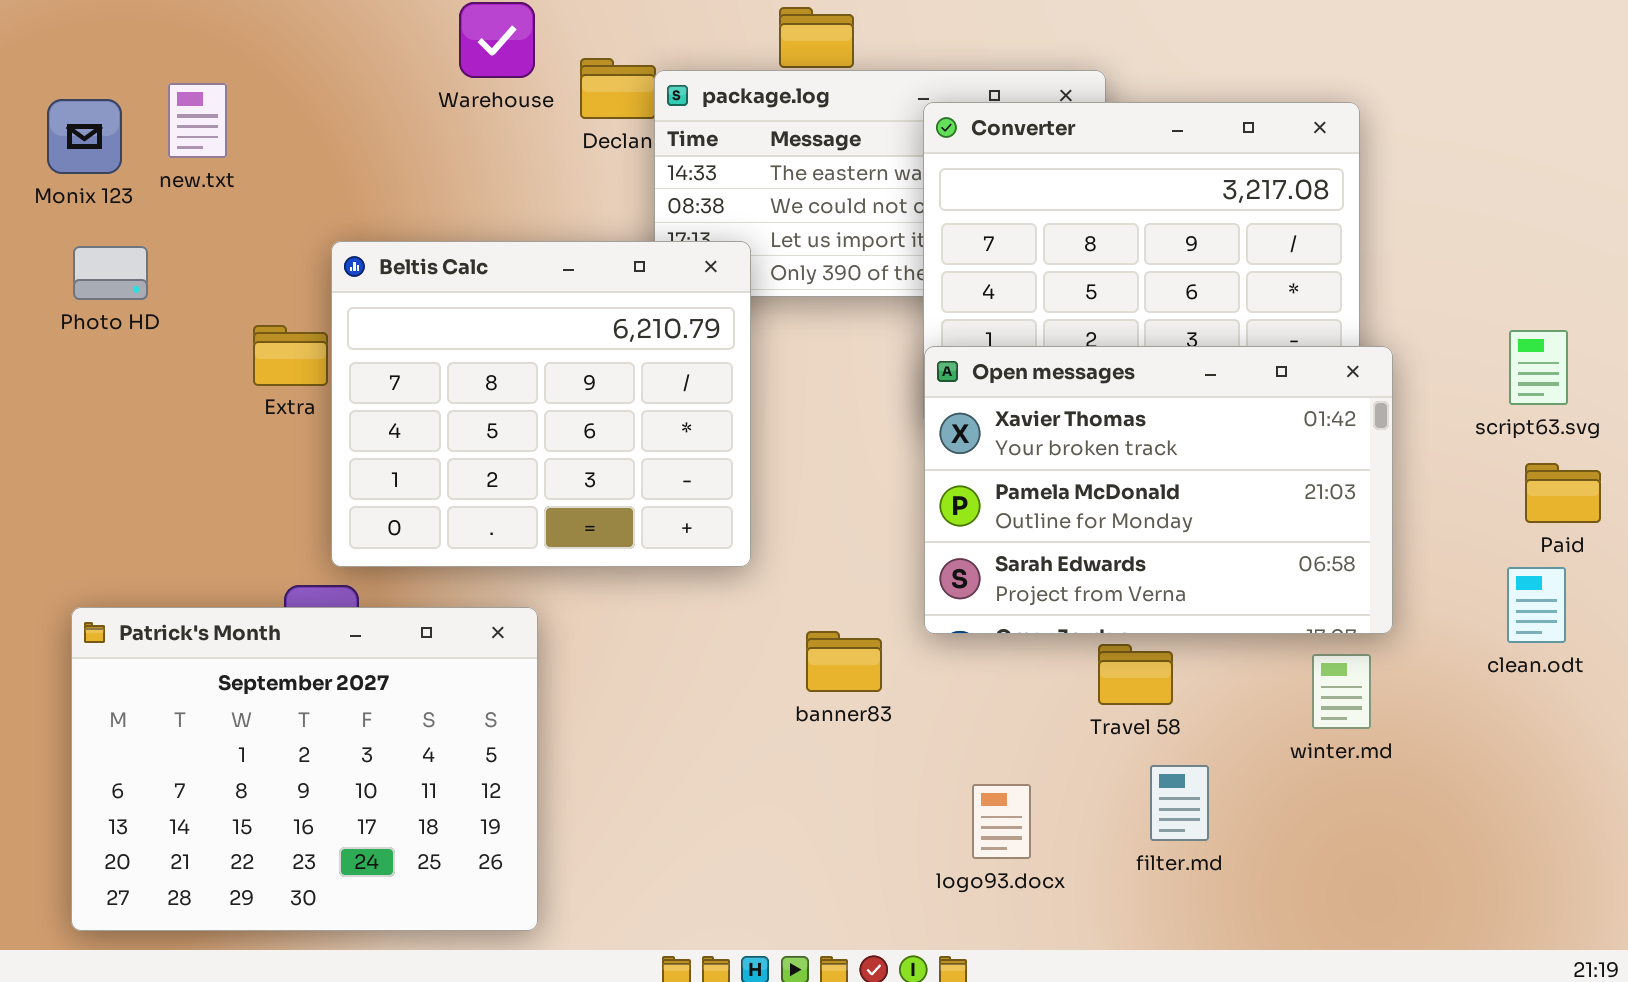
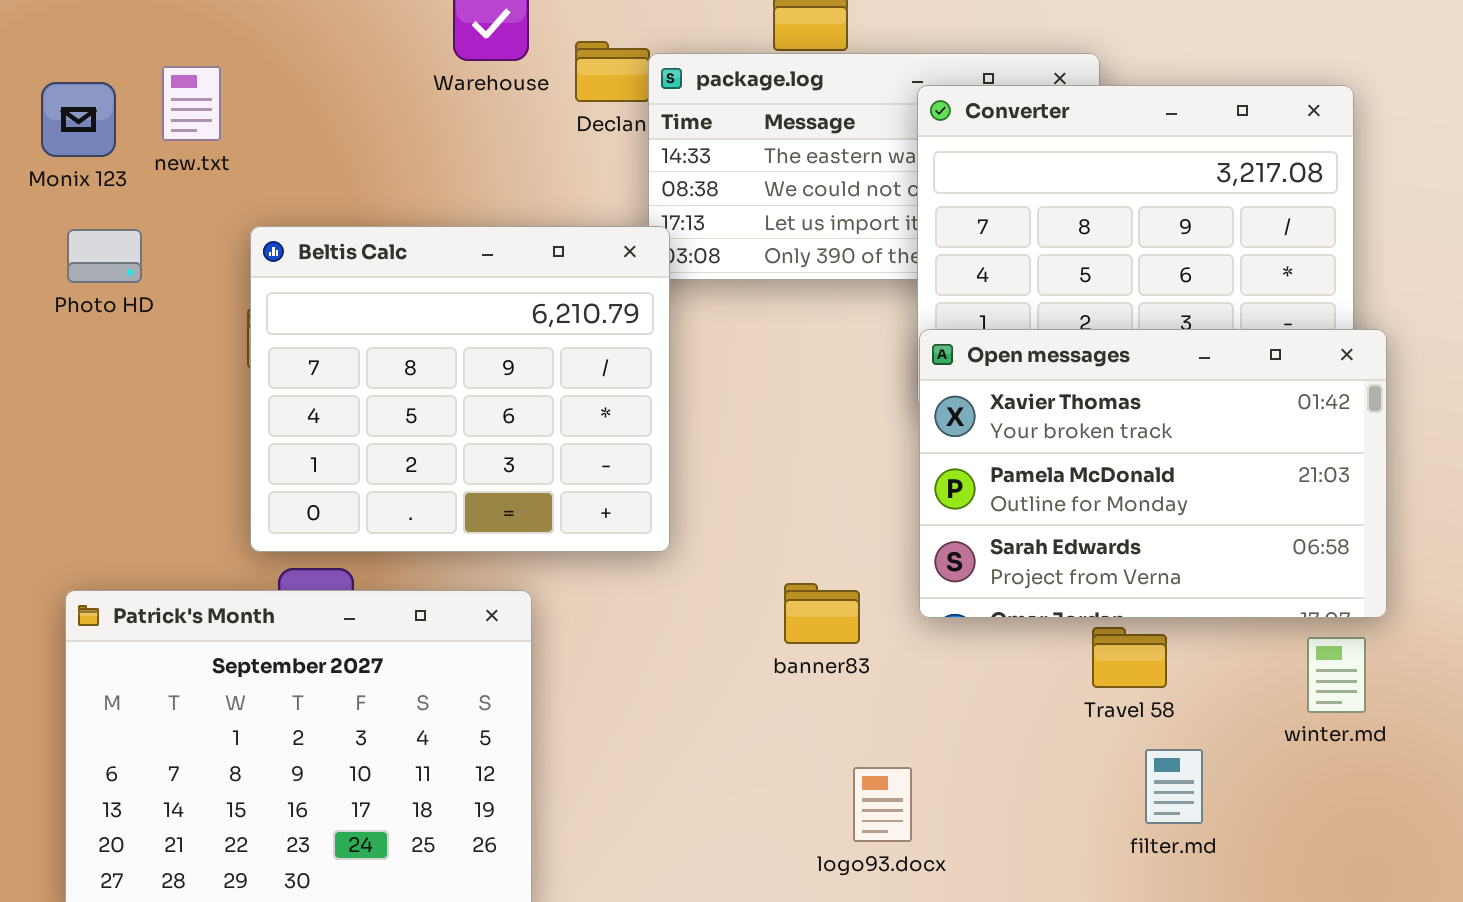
Beltis Calc: [331,241,751,567] -> [250,226,670,552], moved
banner83: [806,631,882,692] -> [784,583,860,644], moved
logo93.docx: [972,784,1031,859] -> [853,767,912,842], moved

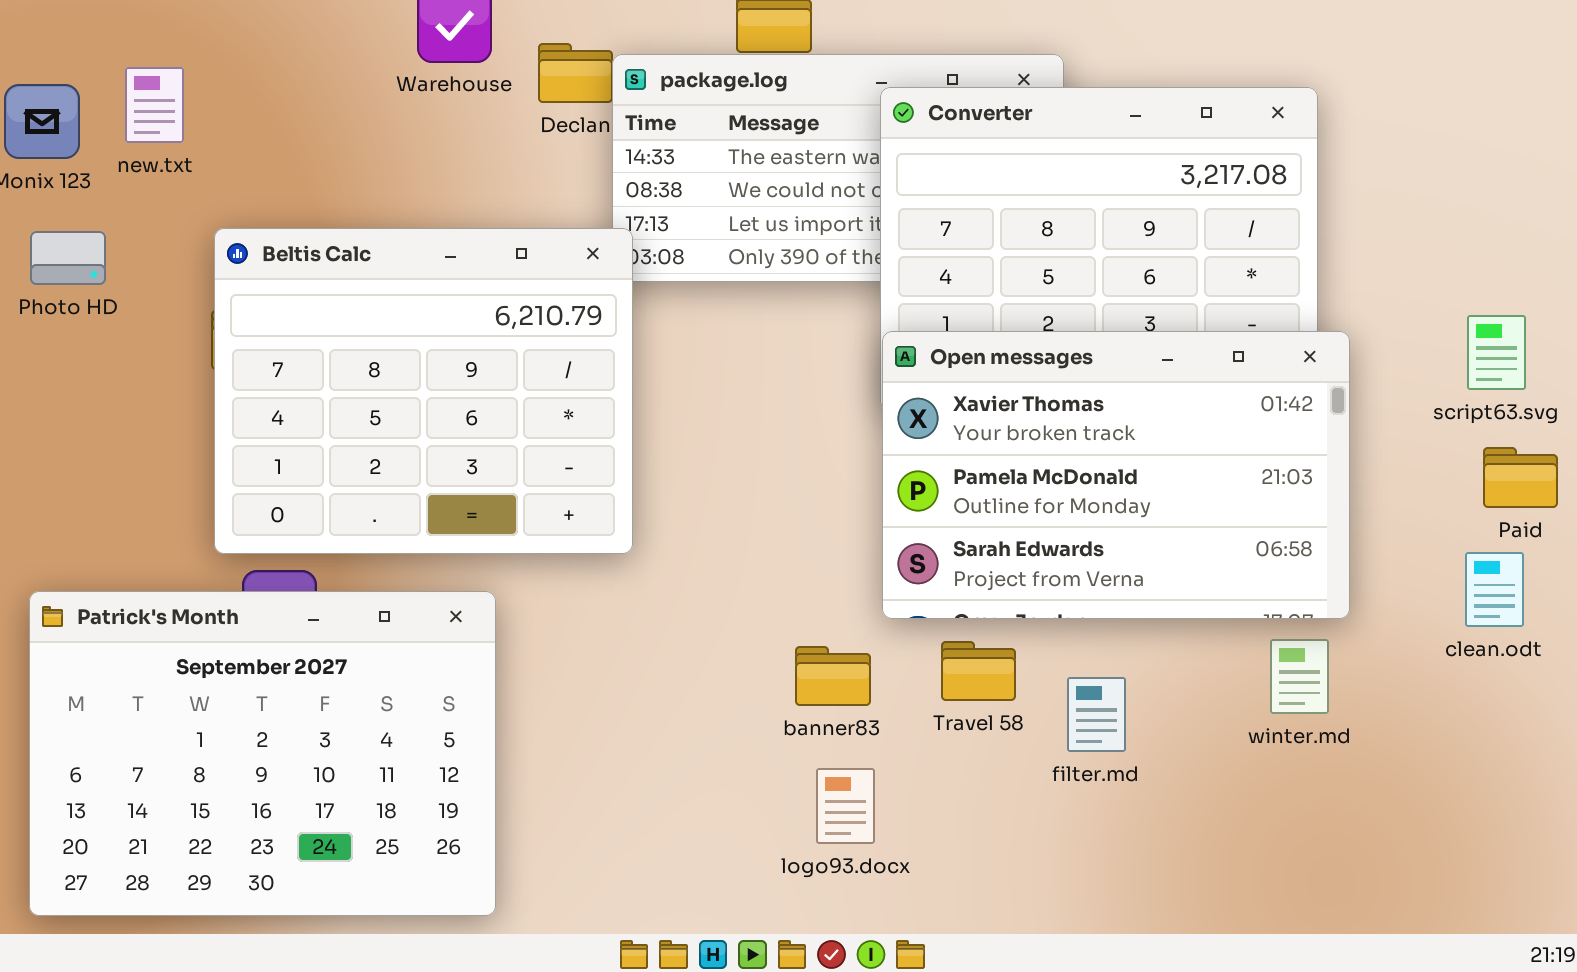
banner83: [784,583,860,644] -> [795,646,871,706], moved
Travel 58: [1092,627,1167,688] -> [941,641,1016,701], moved
filter.md: [1145,749,1203,824] -> [1067,677,1126,752], moved

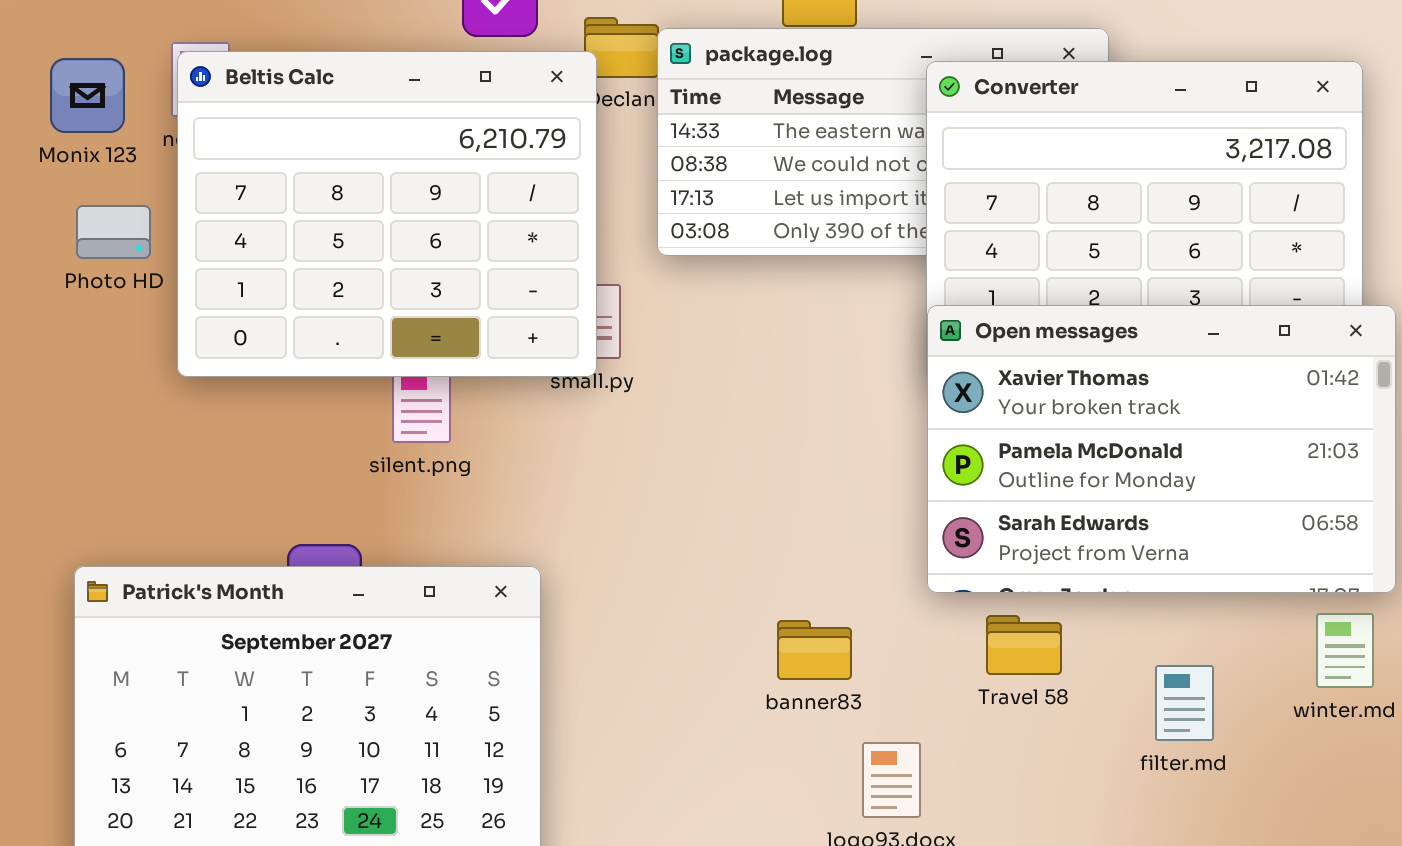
Beltis Calc: [214,228,633,554] -> [177,51,597,377], moved
banner83: [795,646,871,706] -> [777,620,852,680], moved
filter.md: [1067,677,1126,752] -> [1155,665,1214,741], moved

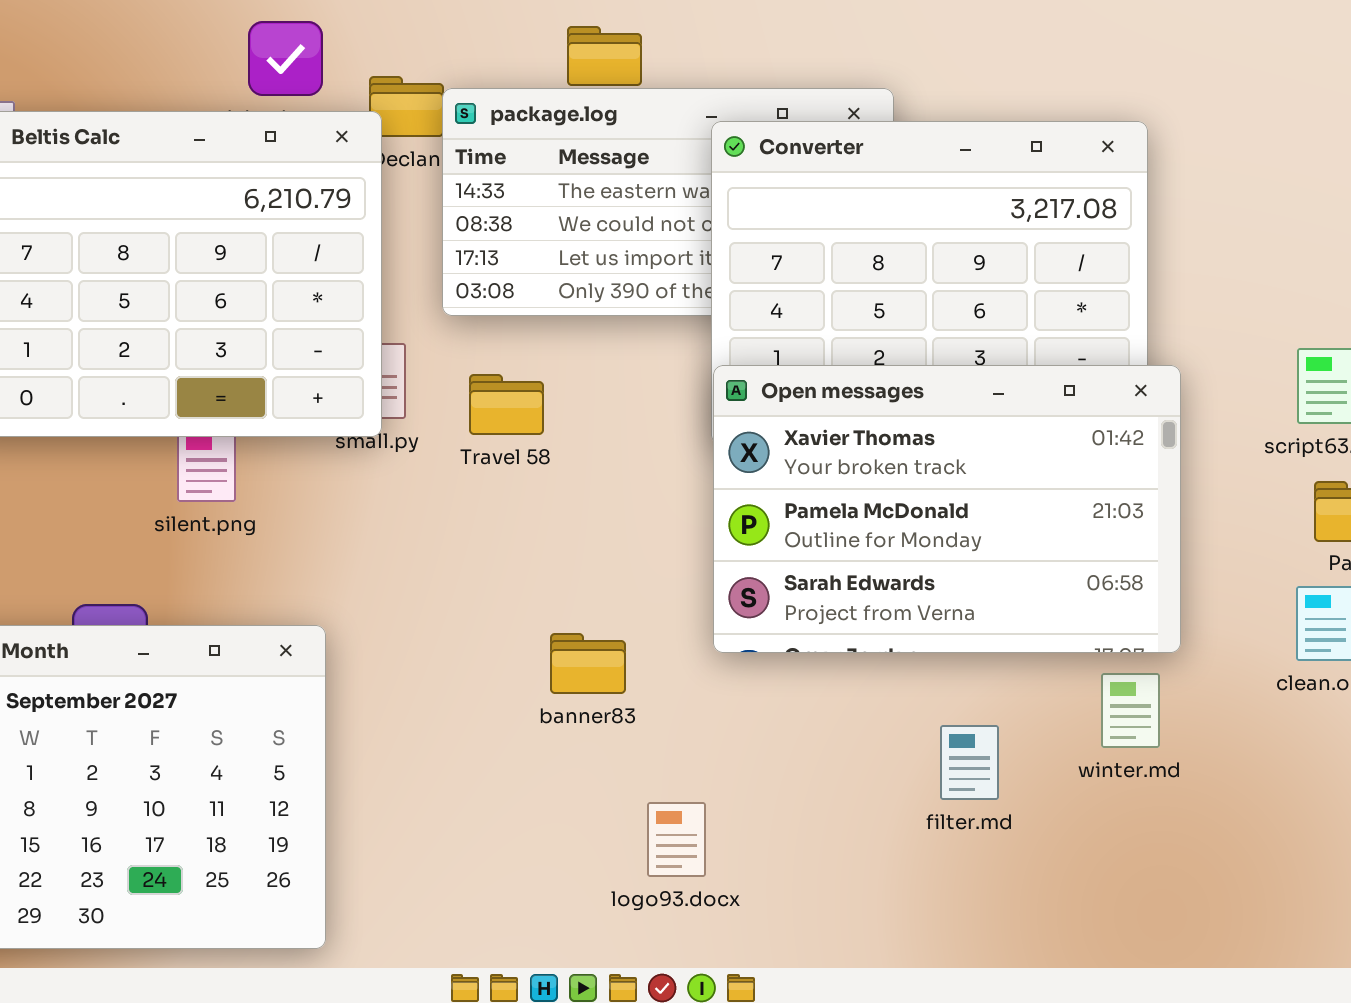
Travel 58: [986,615,1062,675] -> [469,374,544,435], moved
banner83: [777,620,852,680] -> [550,633,626,694], moved

